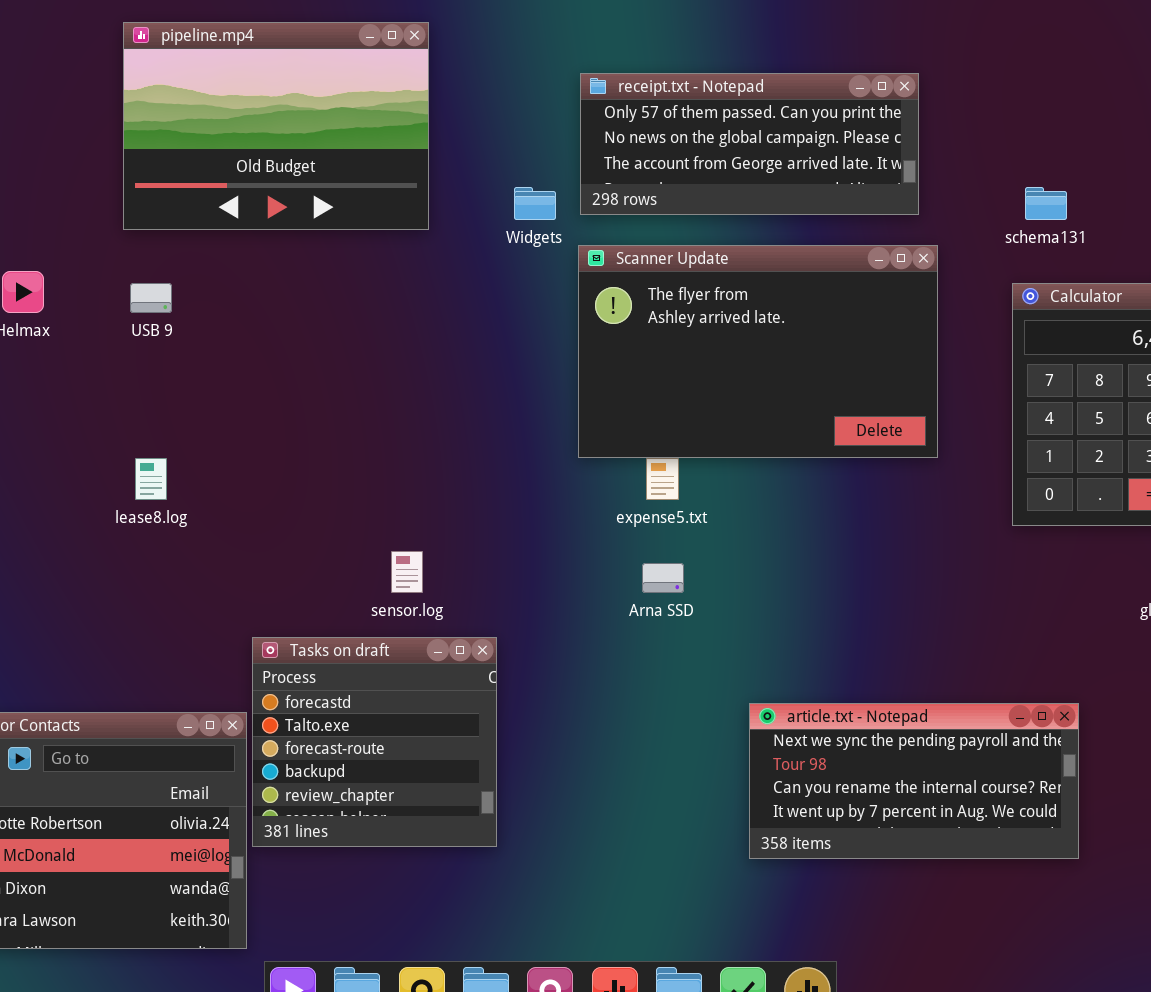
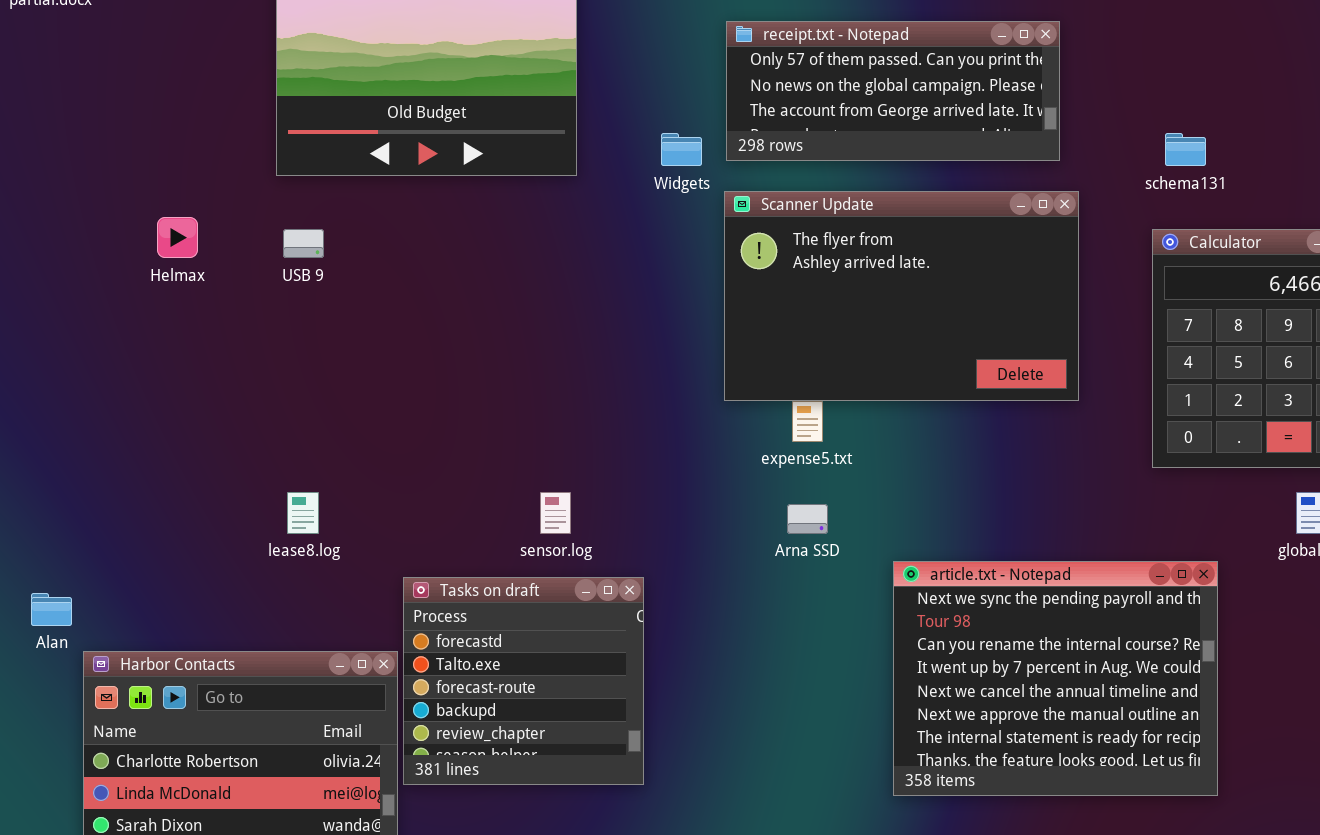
lease8.log: [135,458,167,500] -> [287,492,319,534], moved
article.txt - Notepad: [749,703,1079,859] -> [893,561,1218,796], resized

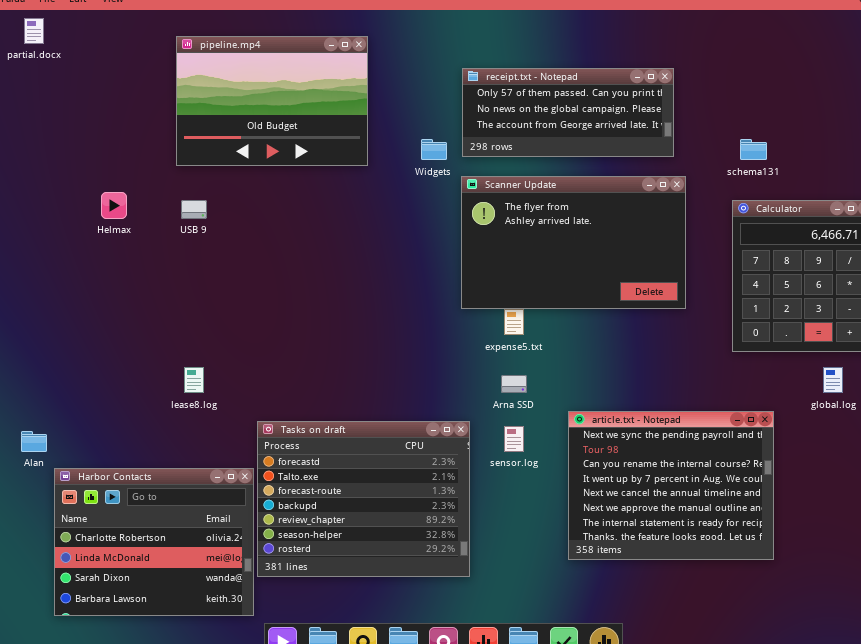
sensor.log: [540,492,571,534] -> [504,426,524,452], moved
Tasks on draft: [403,577,644,785] -> [257,421,470,577], resized

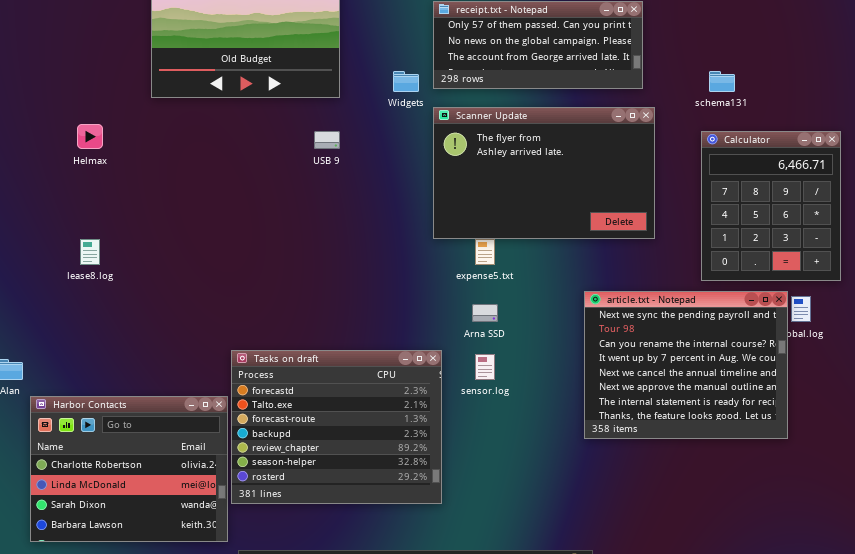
USB 9: [181,200,207,219] -> [314,131,340,149], moved
lease8.log: [184,367,204,393] -> [80,239,100,265], moved
article.txt - Notepad: [568,411,774,560] -> [584,291,788,439], moved

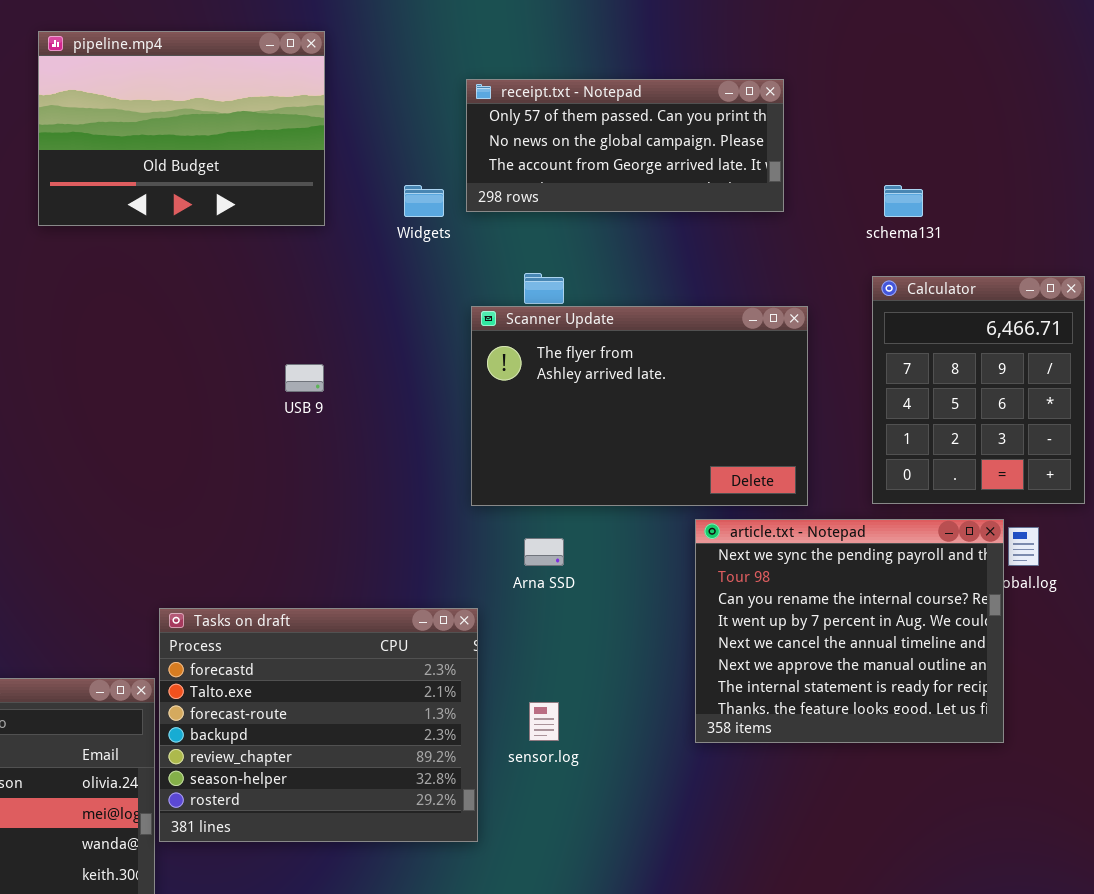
Scanner Update: [433,107,655,239] -> [471,306,808,506], moved
USB 9: [314,131,340,149] -> [285,364,324,392], moved
sensor.log: [475,354,495,380] -> [529,702,559,741], moved

